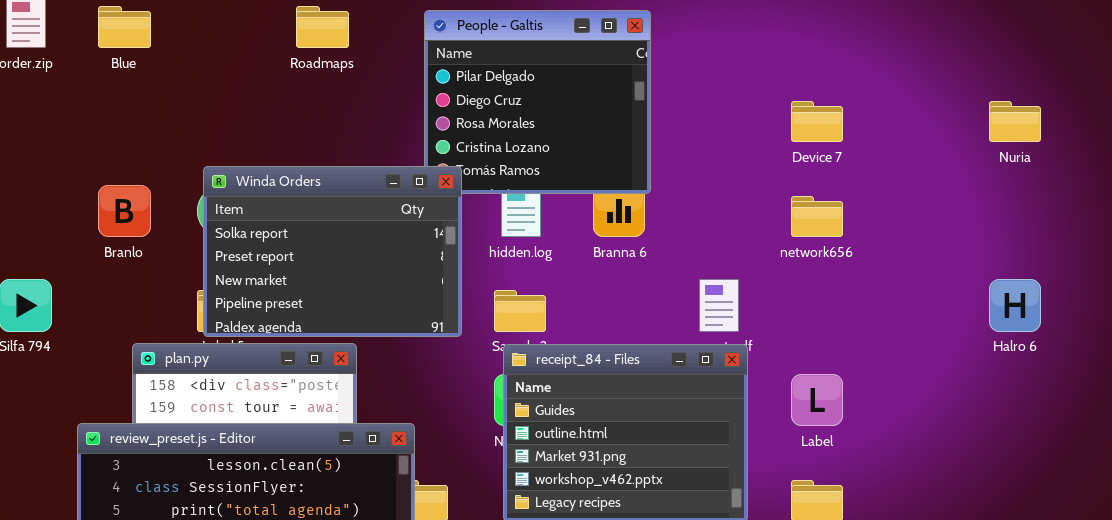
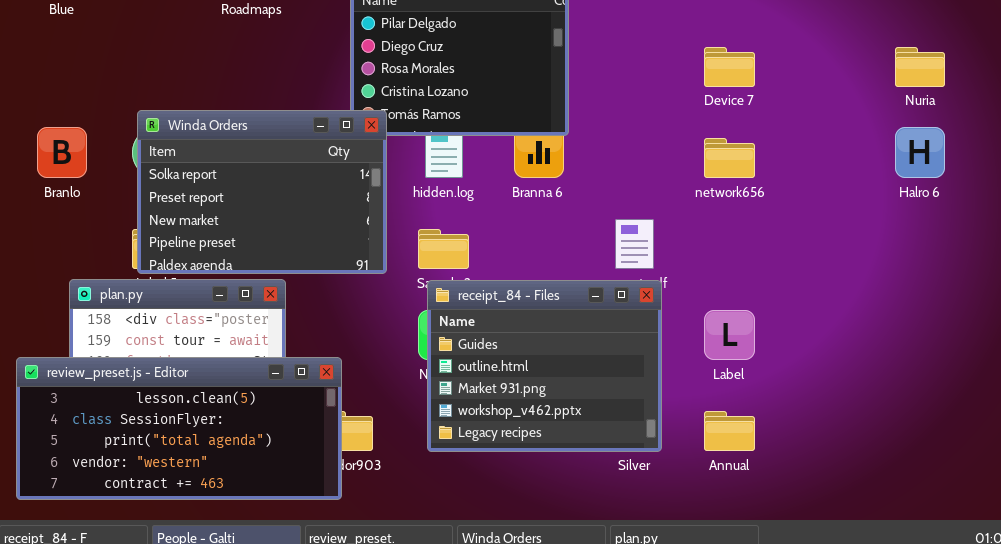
Halro 6: [989,279,1041,332] -> [895,127,945,178], moved

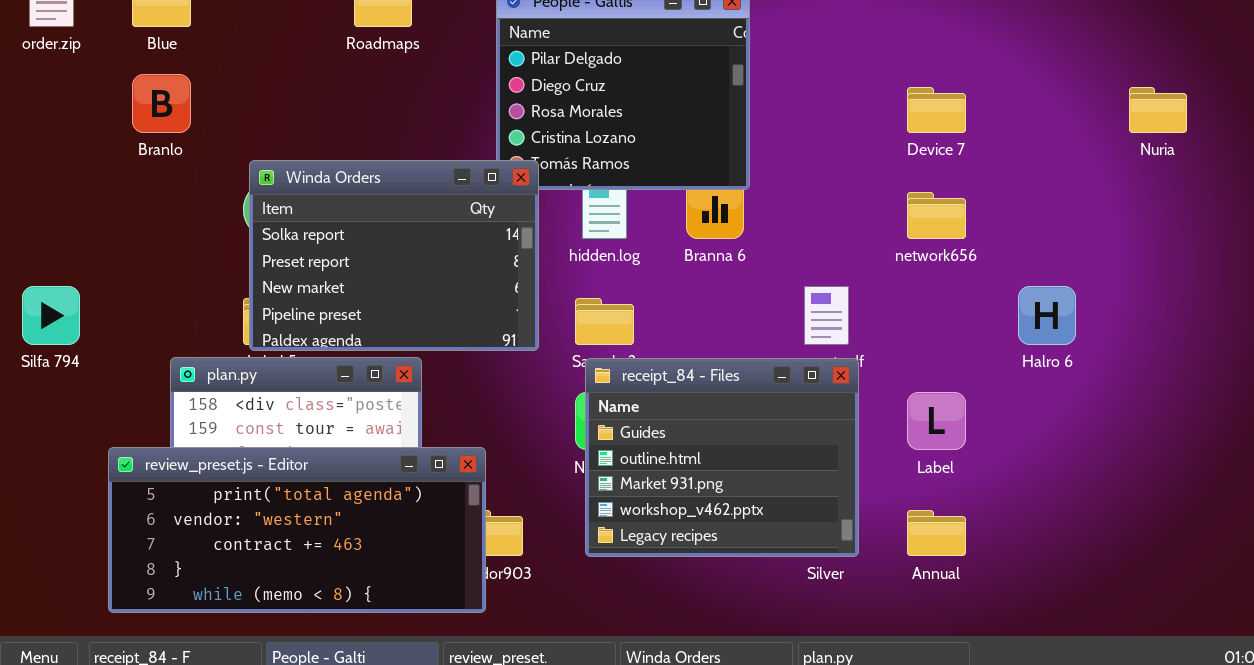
Branlo: [37,127,87,178] -> [132,74,191,133], moved
Halro 6: [895,127,945,178] -> [1018,286,1076,345], moved
review_preset.js - Editor: [16,357,342,500] -> [108,447,486,613], scrolled down 2 rows

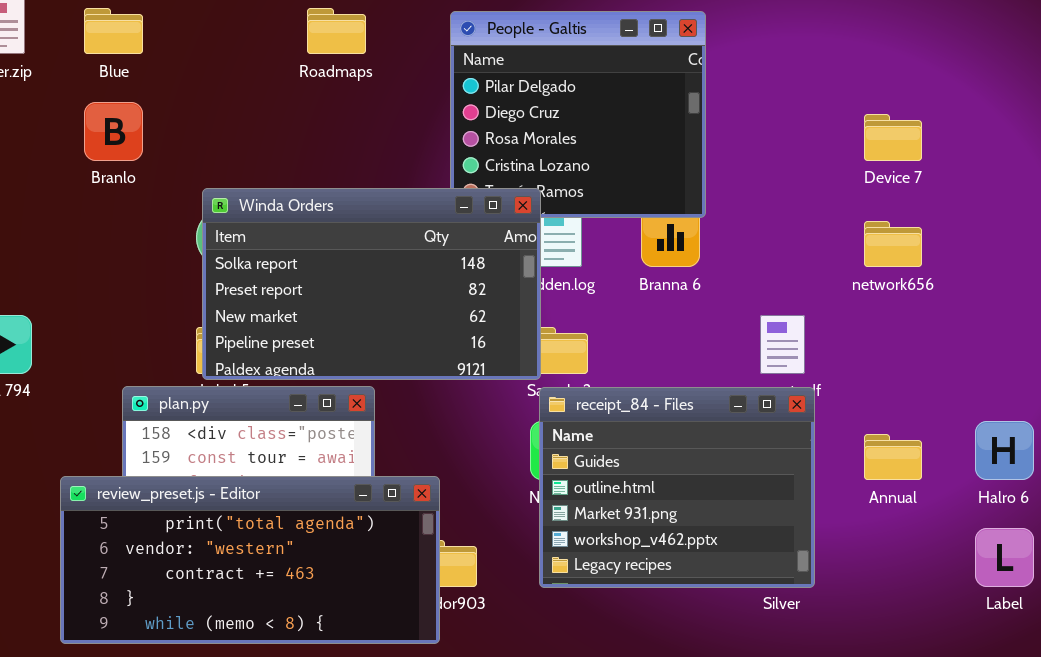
Winda Orders: [249,160,539,351] -> [202,188,541,380], resized
Halro 6: [1018,286,1076,345] -> [975,421,1034,480], moved
Label: [907,392,966,450] -> [975,528,1034,587], moved
Annual: [907,510,966,556] -> [864,434,922,480], moved

